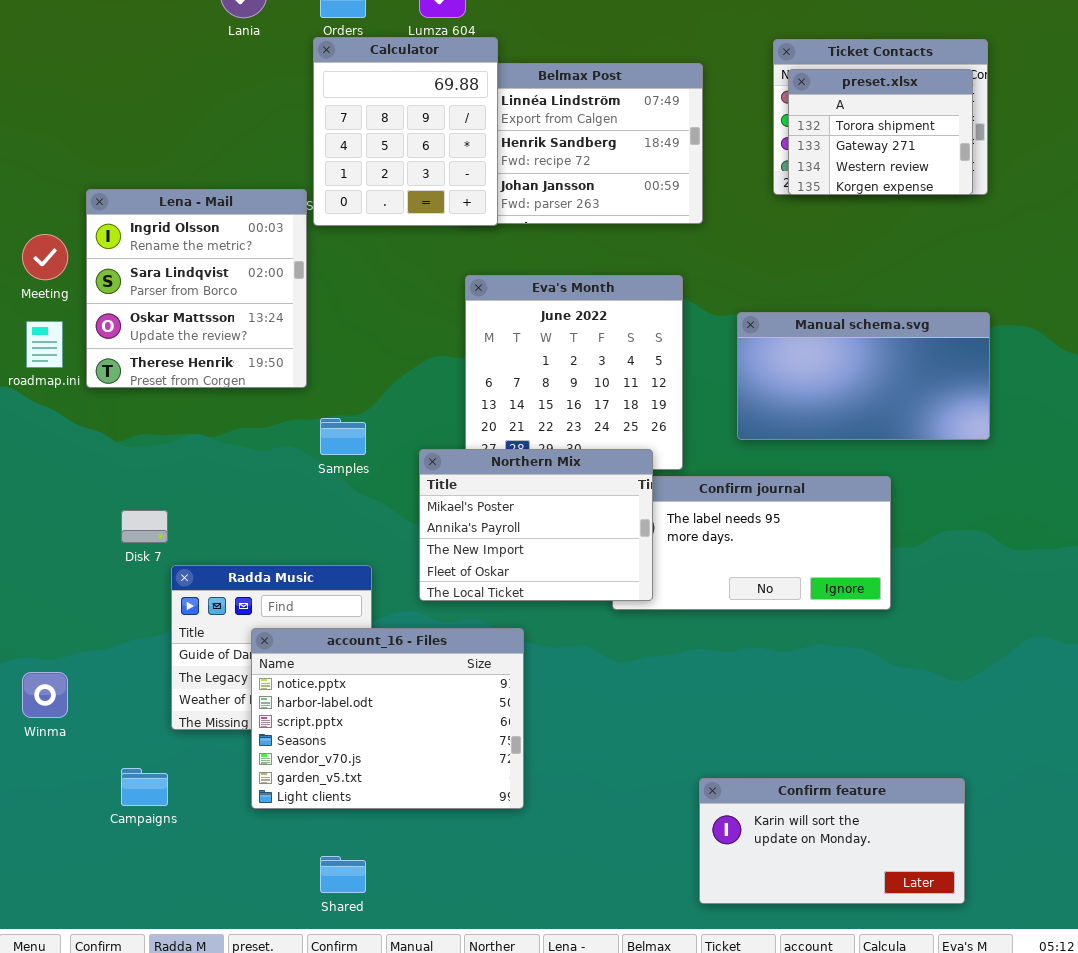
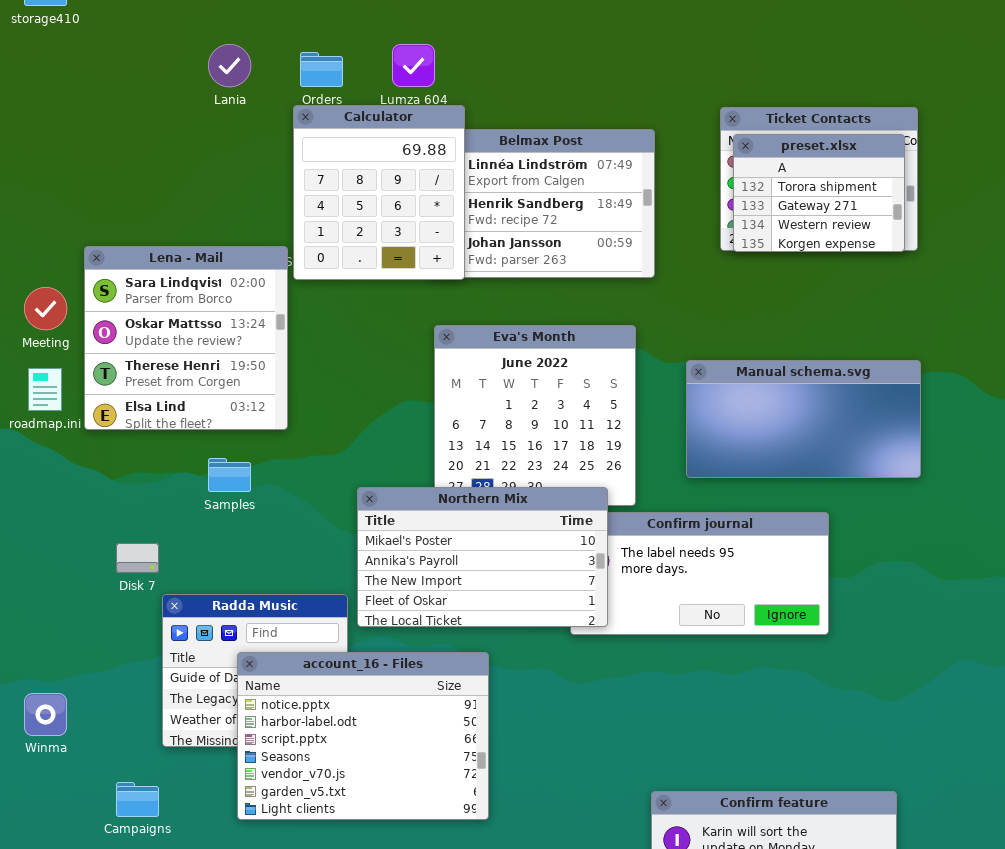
Lena - Mail: [86,189,307,388] -> [84,246,288,430], scrolled down 1 row
Samples: [320,418,366,455] -> [208,458,251,492], moved
Northern Mix: [419,449,653,601] -> [357,487,608,627], resized

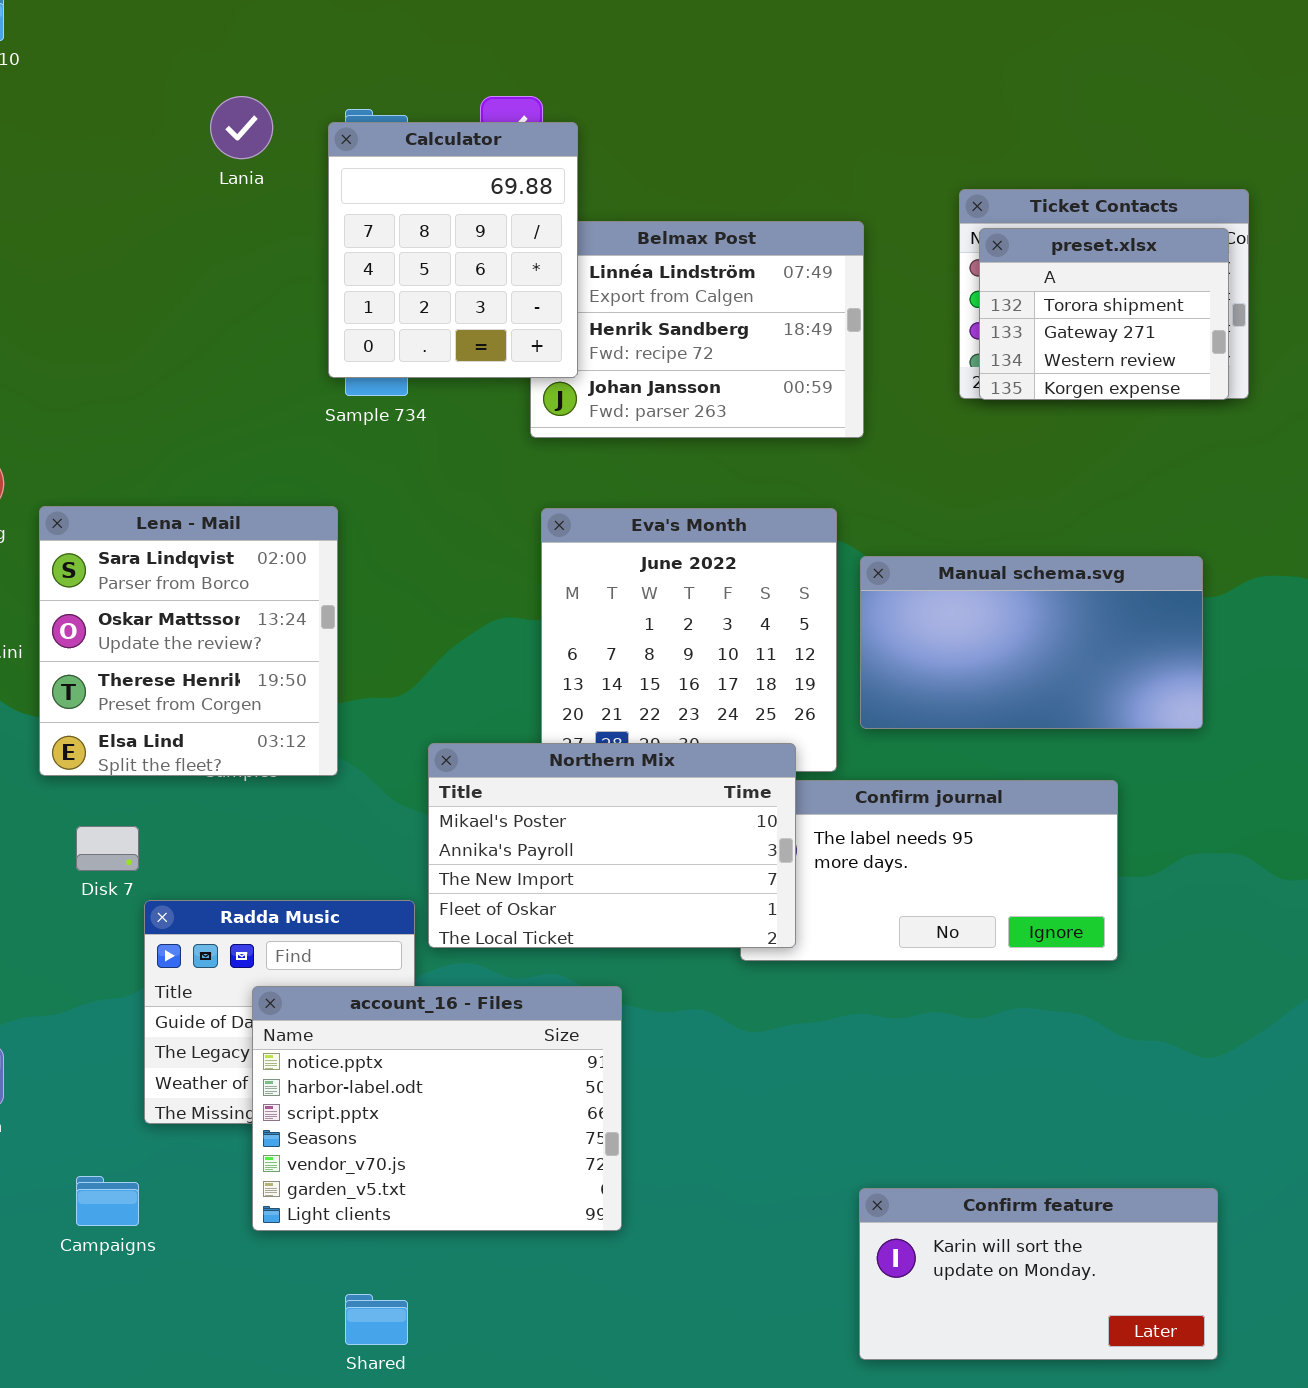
Calculator: [293,105,465,280] -> [328,122,578,378], moved
Lena - Mail: [84,246,288,430] -> [39,506,338,776], moved
Manual schema.svg: [686,360,921,478] -> [860,556,1203,729], moved

